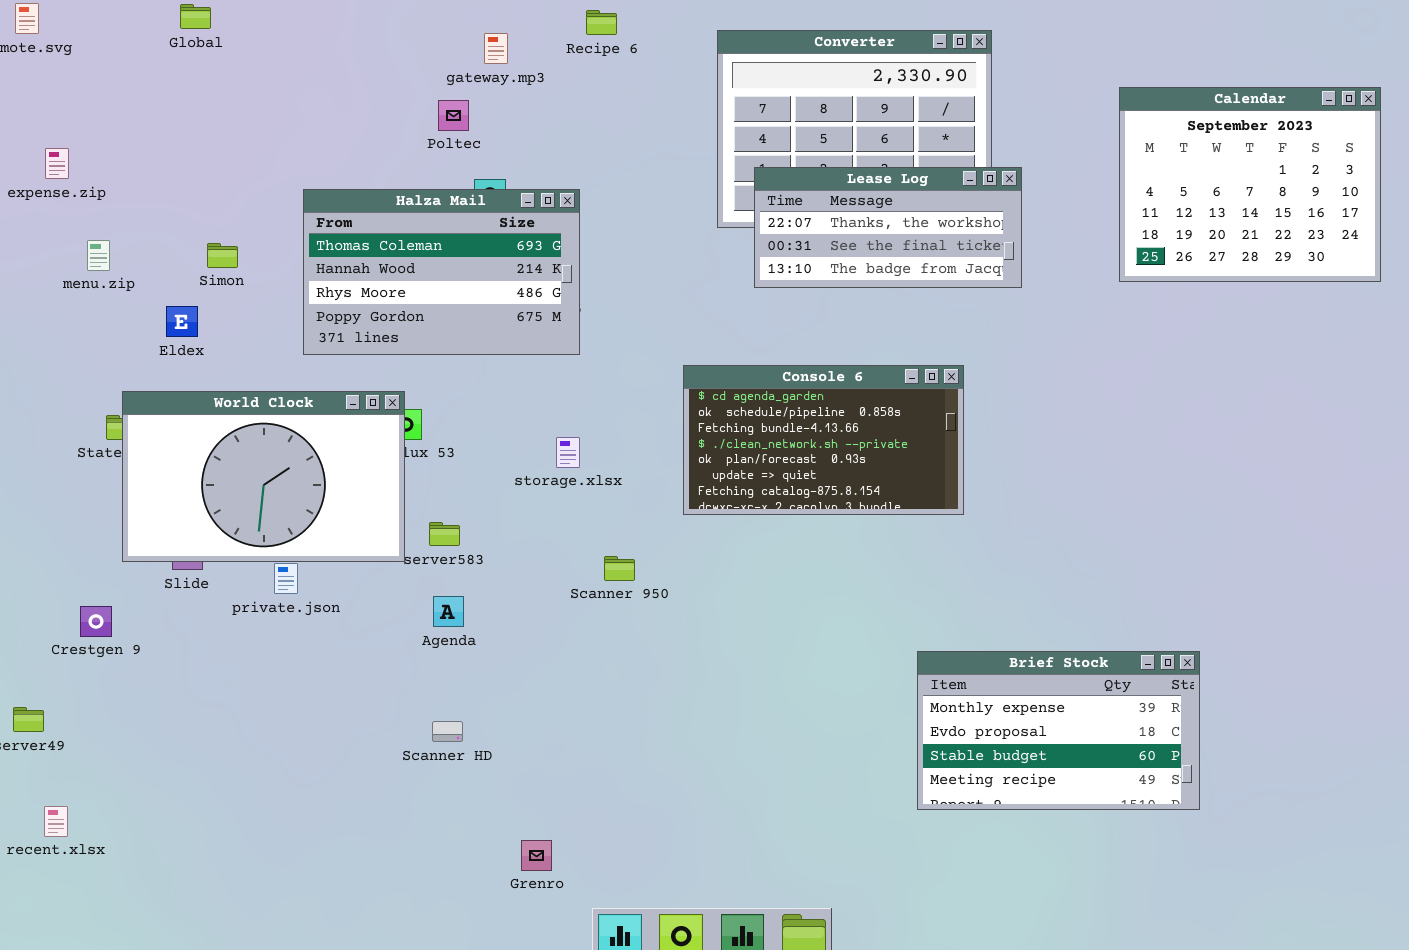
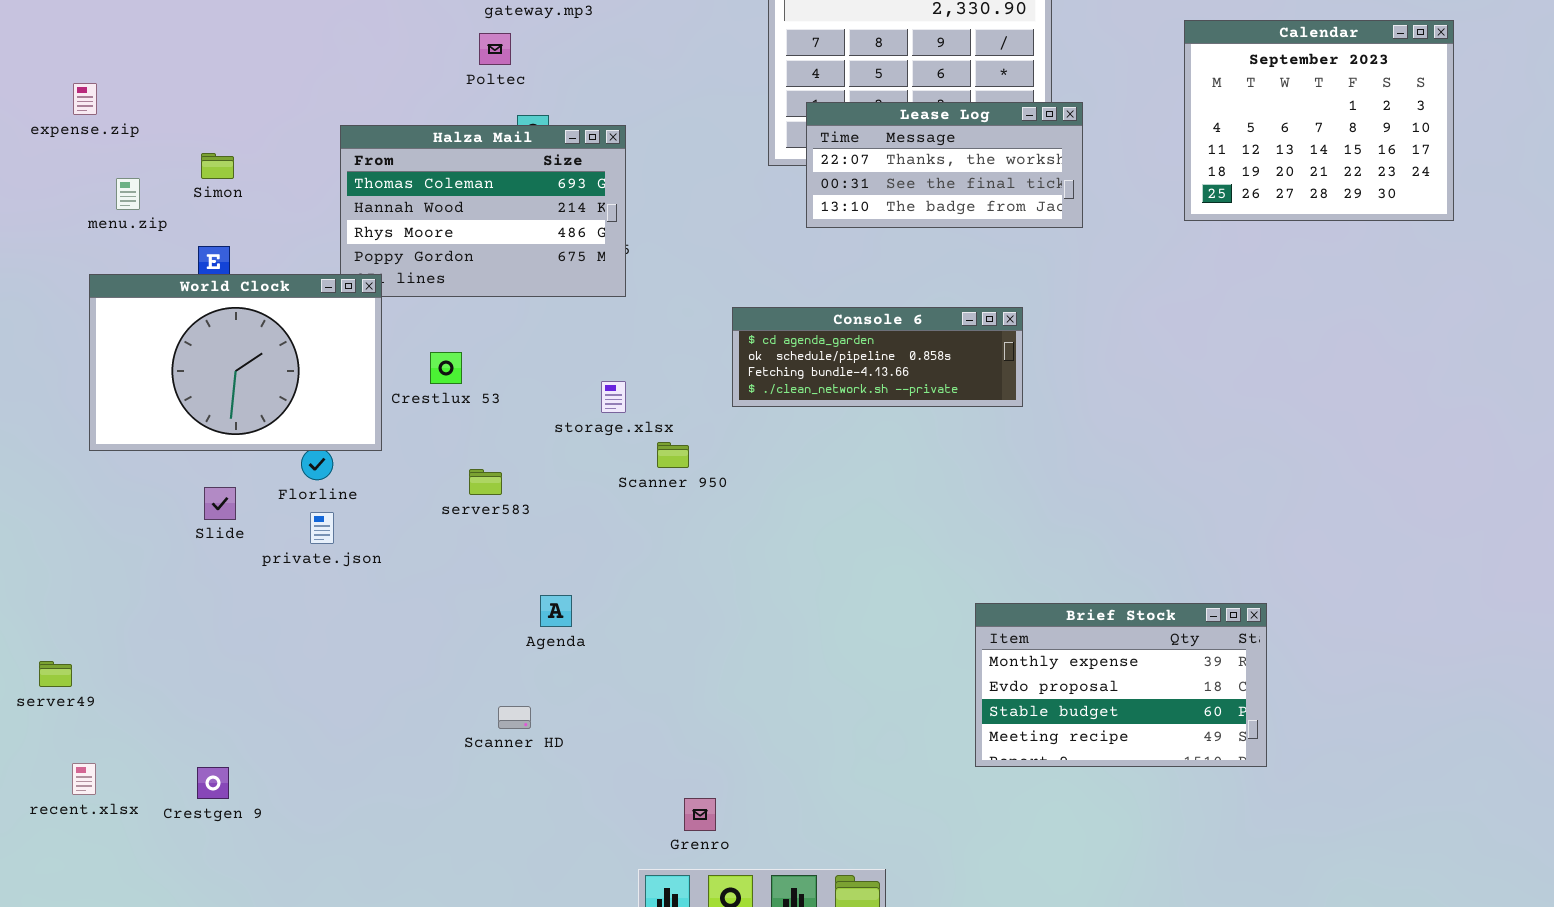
Simon: [207,243,238,268] -> [201,153,234,179], moved
Console 6: [683,365,964,515] -> [732,307,1023,407], resized
World Clock: [122,391,405,562] -> [89,274,382,451], moved
Scanner 950: [604,556,635,581] -> [657,442,689,468], moved
Agenda: [433,596,464,627] -> [540,595,572,627], moved
Crestgen 9: [80,606,112,637] -> [197,767,229,799], moved
Scanner HD: [432,721,463,742] -> [498,706,531,729], moved
Grenro: [521,840,552,871] -> [684,798,716,831], moved

